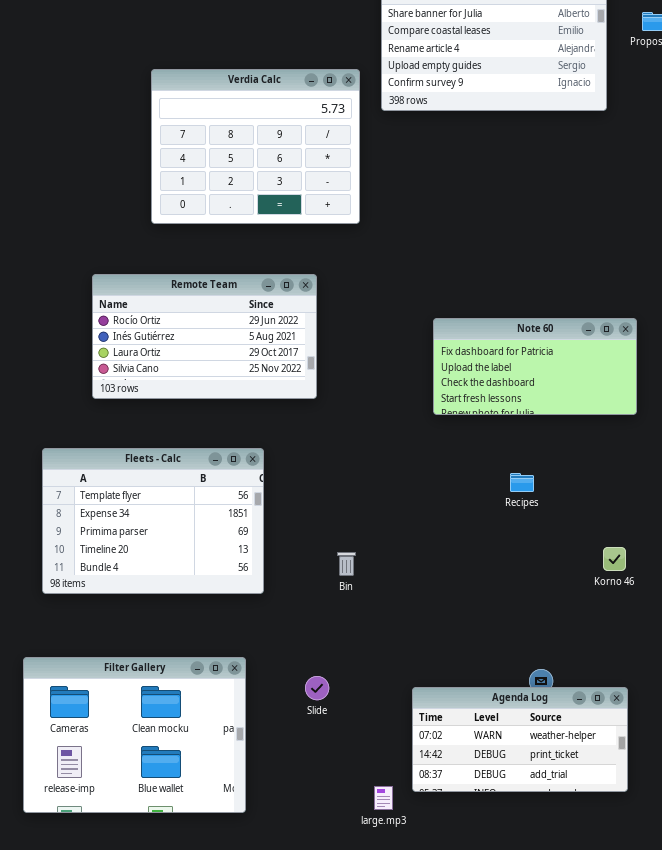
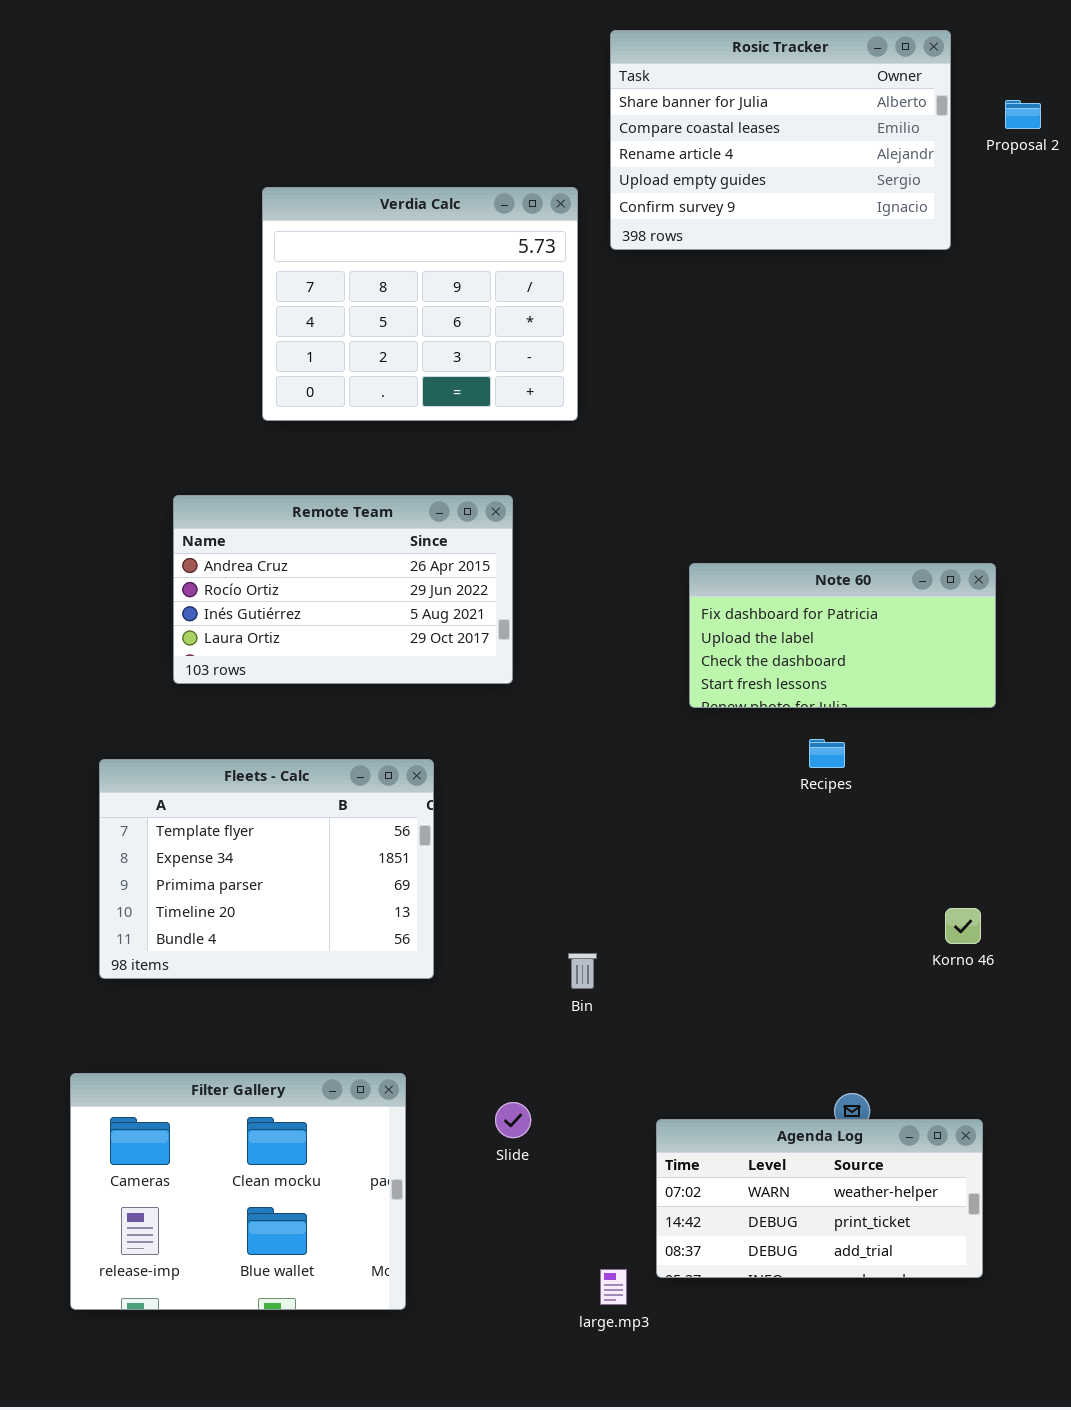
Remote Team: [92,274,317,399] -> [173,495,513,684], scrolled up 1 row
Recipes: [510,473,534,492] -> [809,739,845,768], moved
Bin: [337,552,356,576] -> [568,953,597,989], moved

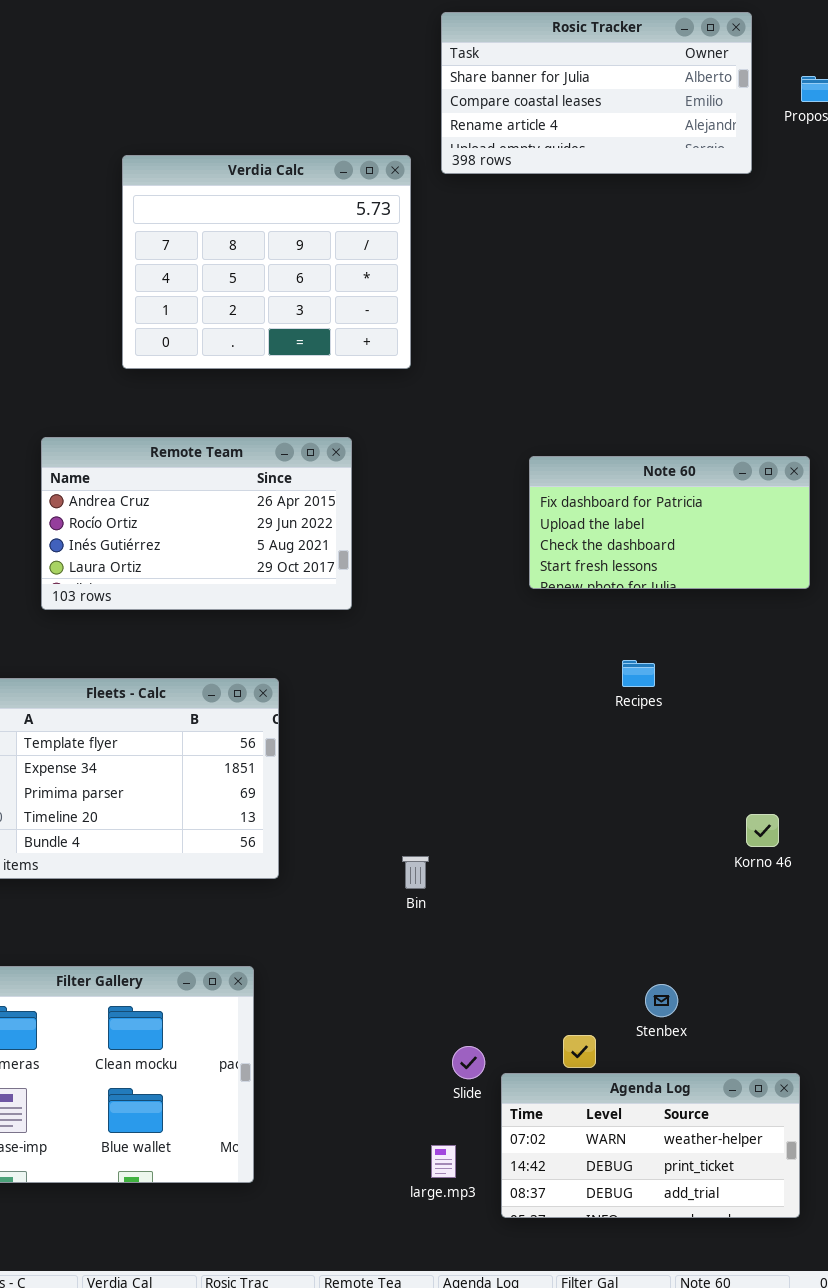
Rosic Tracker: [610,30,951,250] -> [441,12,752,174], resized
Note 60: [689,563,996,708] -> [529,456,810,589], moved
Slide: [495,1102,531,1138] -> [452,1046,485,1079], moved
Agenda Log: [656,1119,983,1278] -> [501,1073,800,1218], moved

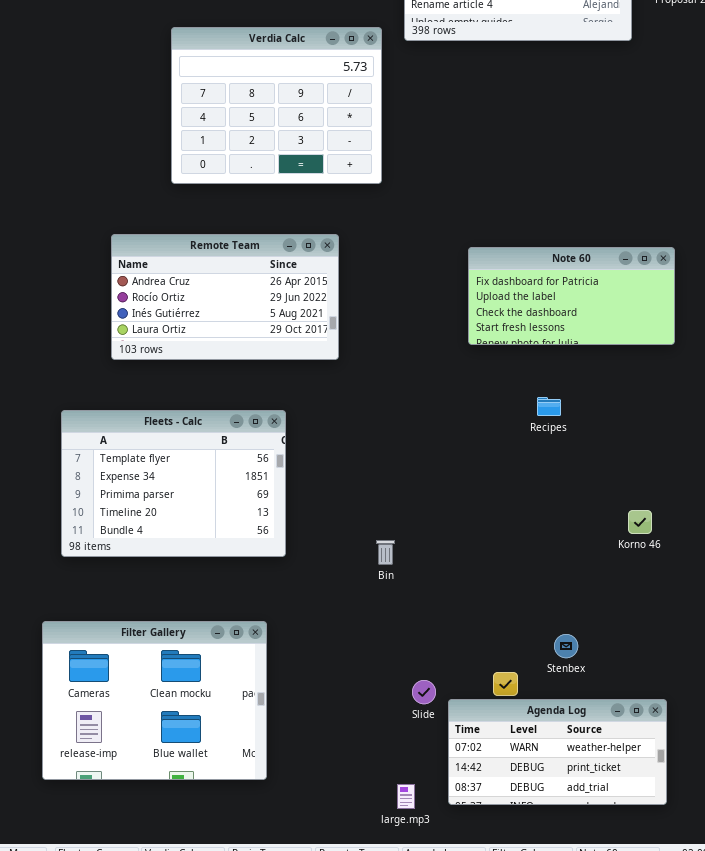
large.mp3: [431,1145,456,1178] -> [397,784,415,809], moved

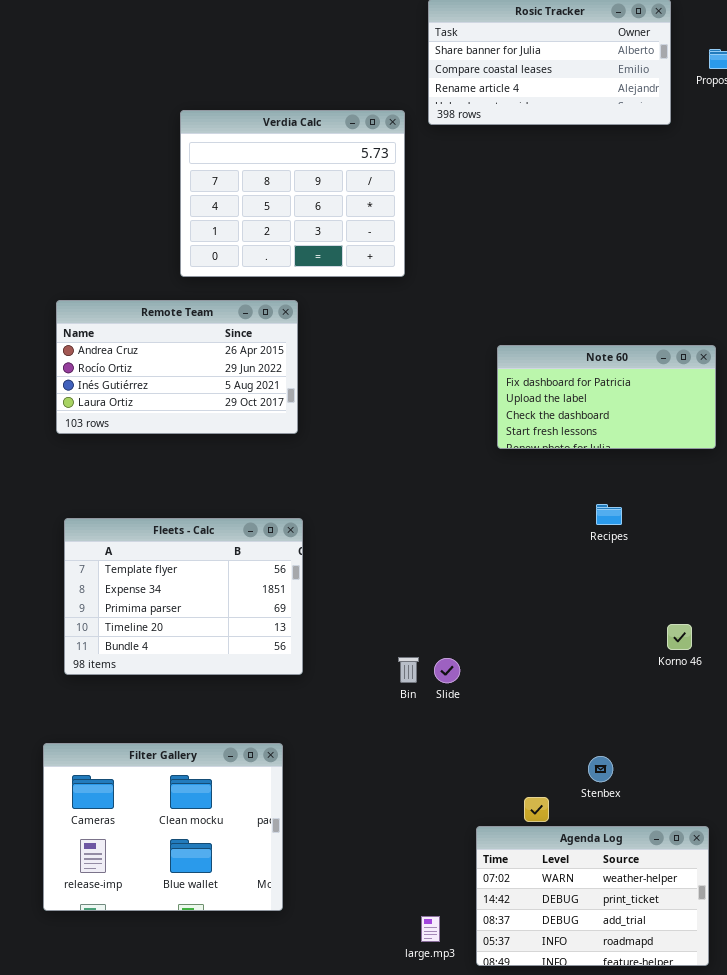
Remote Team: [111,234,339,360] -> [56,300,298,434], moved
Recipes: [537,397,561,416] -> [596,504,622,525], moved
Slide: [412,680,436,704] -> [434,658,460,683], moved
Agenda Log: [448,699,667,805] -> [476,826,709,966], resized

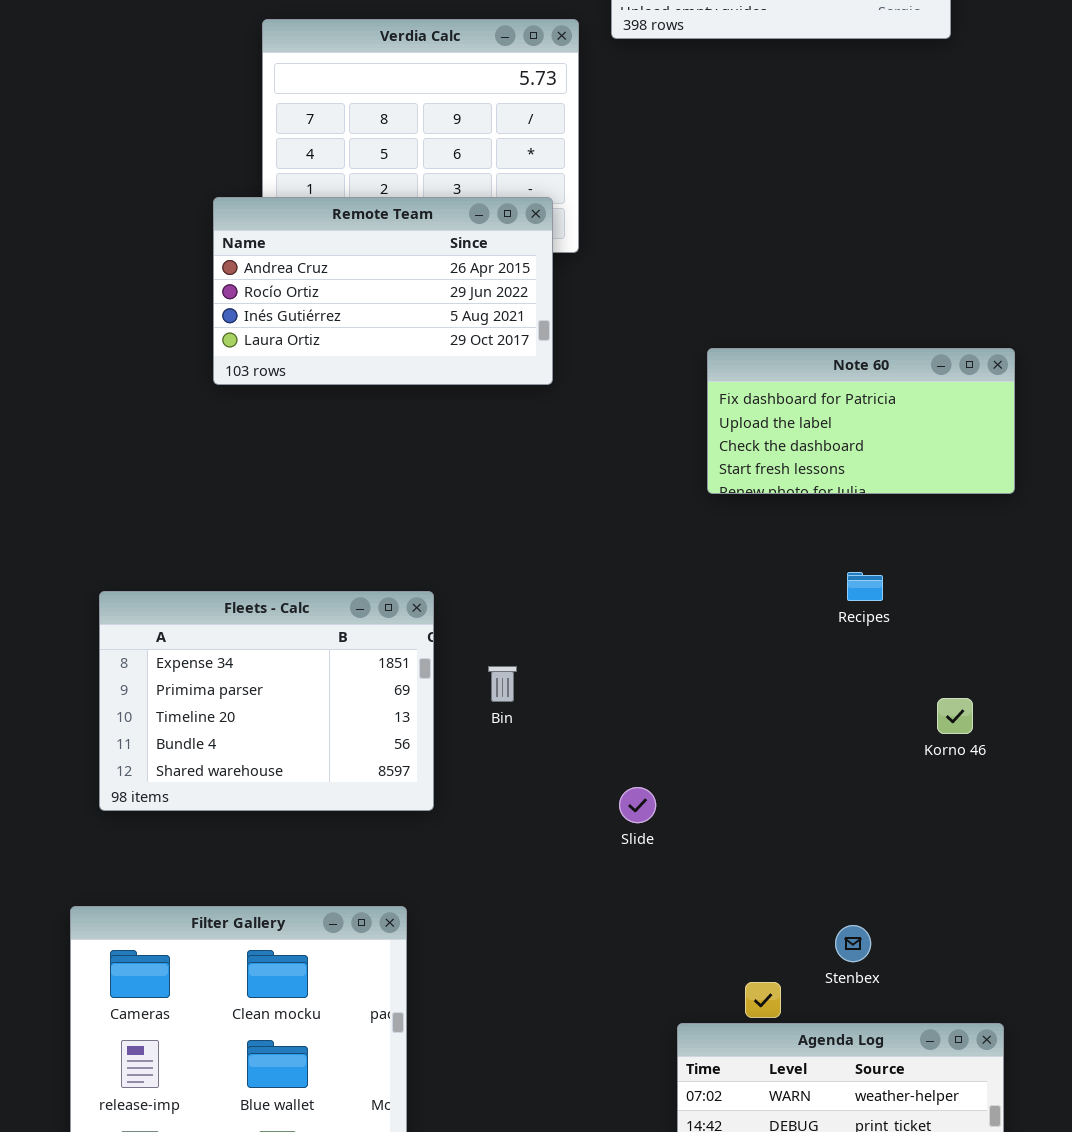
Remote Team: [56,300,298,434] -> [213,197,553,385], moved
Fleets - Calc: [64,518,303,675] -> [99,591,434,811], scrolled down 1 row
Korno 46: [667,624,692,650] -> [937,698,973,734], moved
Bin: [398,657,419,683] -> [488,666,517,702], moved

